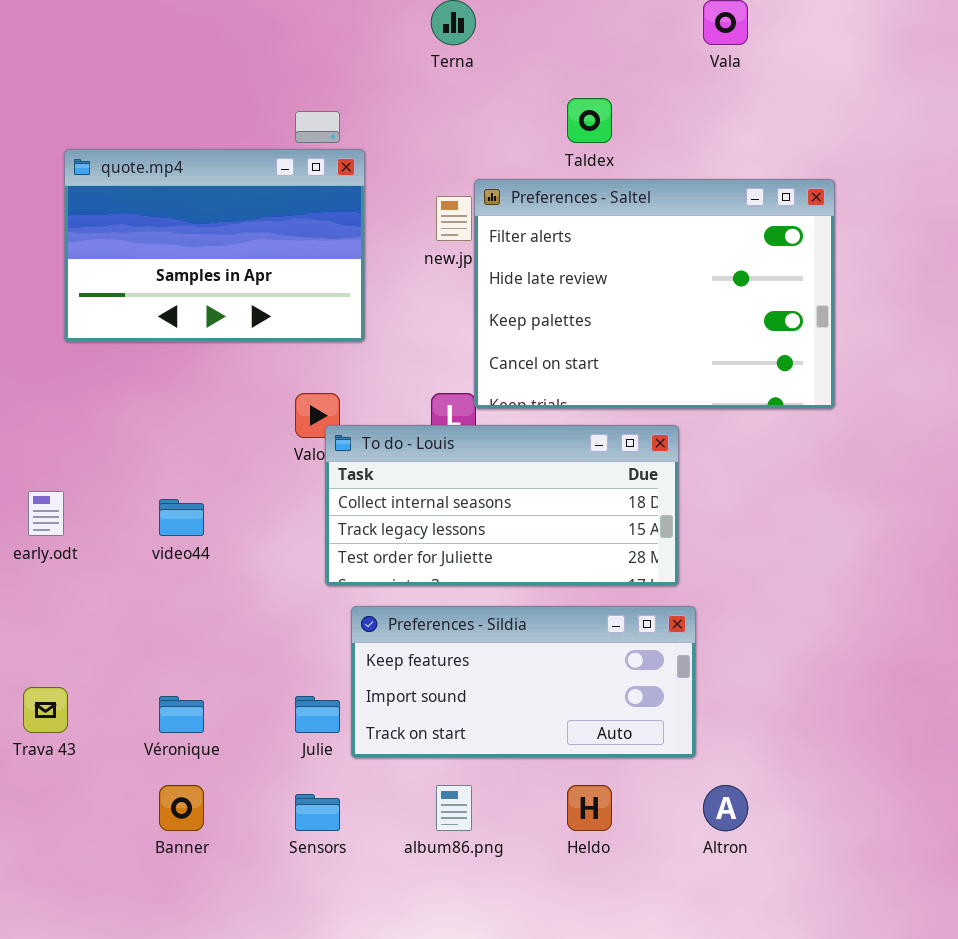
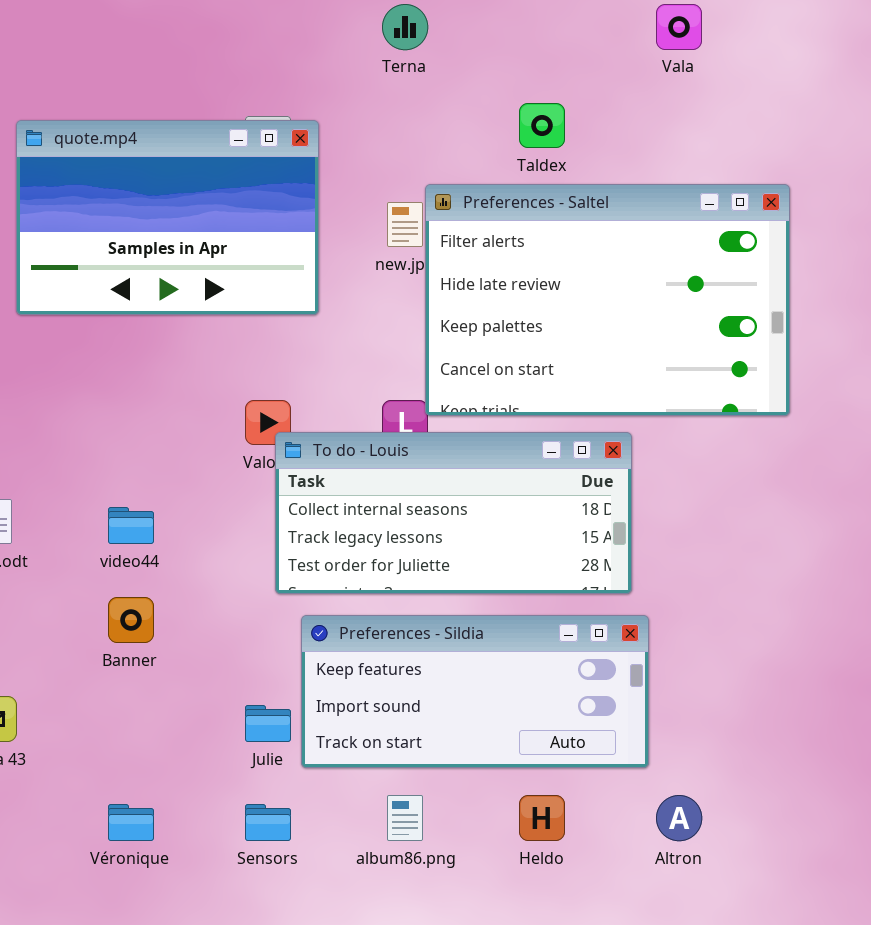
quote.mp4: [64,149,365,342] -> [16,120,319,315], moved
Véronique: [159,696,204,733] -> [108,804,154,841], moved
Banner: [159,785,204,831] -> [108,597,154,643], moved

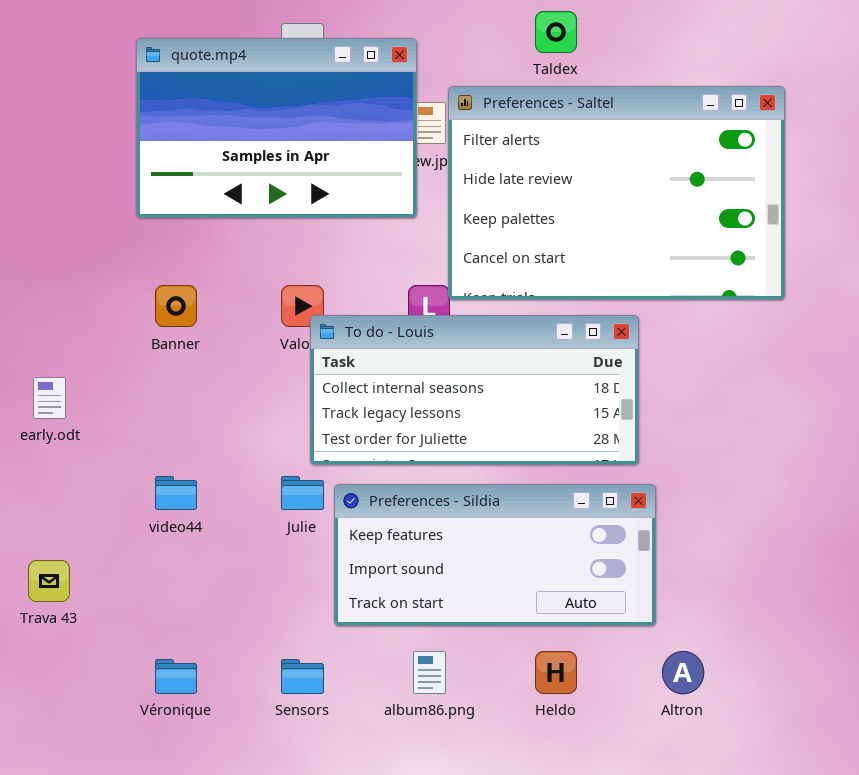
quote.mp4: [16,120,319,315] -> [136,38,417,218], moved
video44: [108,507,154,544] -> [155,476,197,510], moved
Banner: [108,597,154,643] -> [155,285,197,327], moved
Julie: [245,705,291,742] -> [281,476,324,510], moved

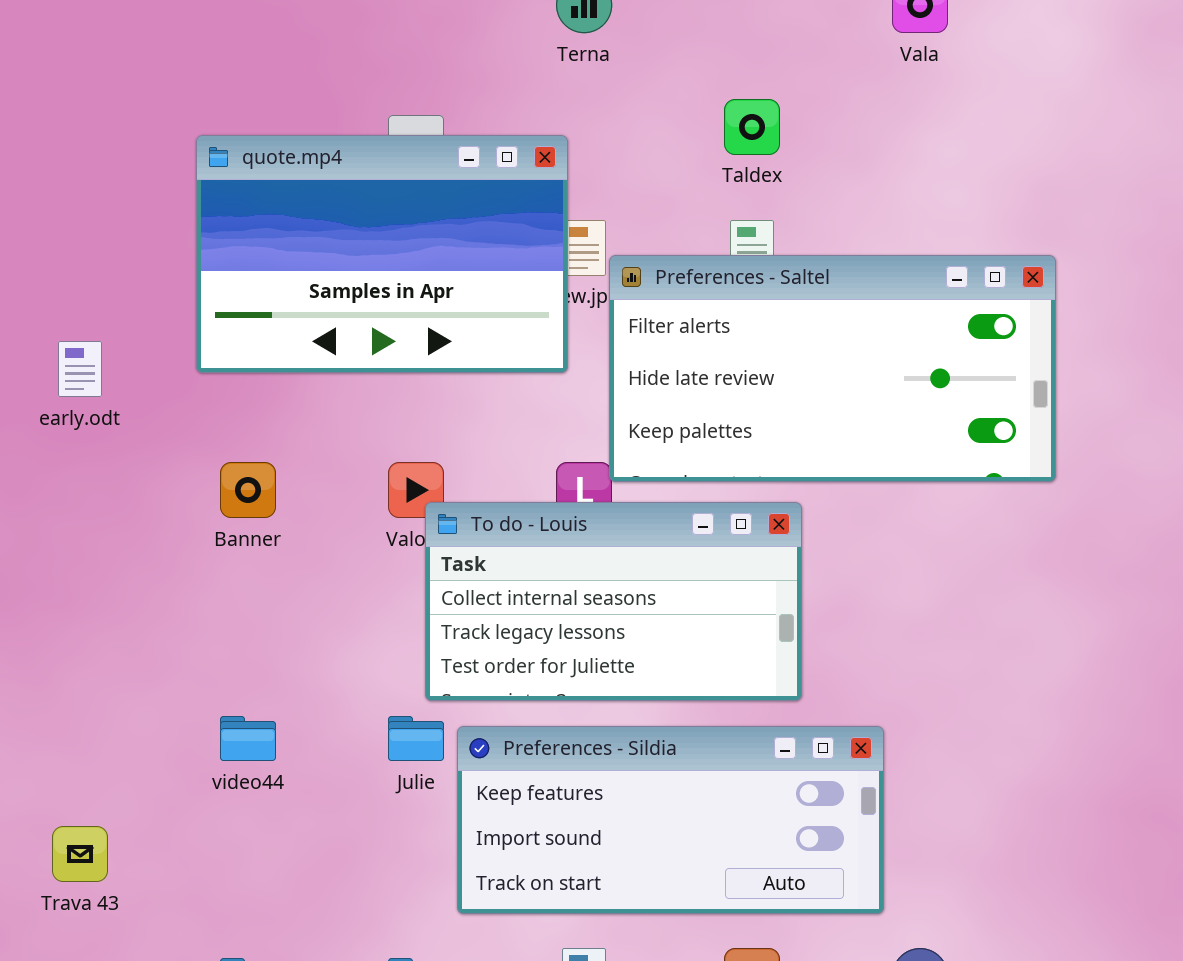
Preferences - Saltel: [448,86,785,300] -> [609,255,1056,482], resized
To do - Louis: [310,315,639,465] -> [425,502,802,701], resized
early.odt: [33,377,66,419] -> [58,341,102,397], moved

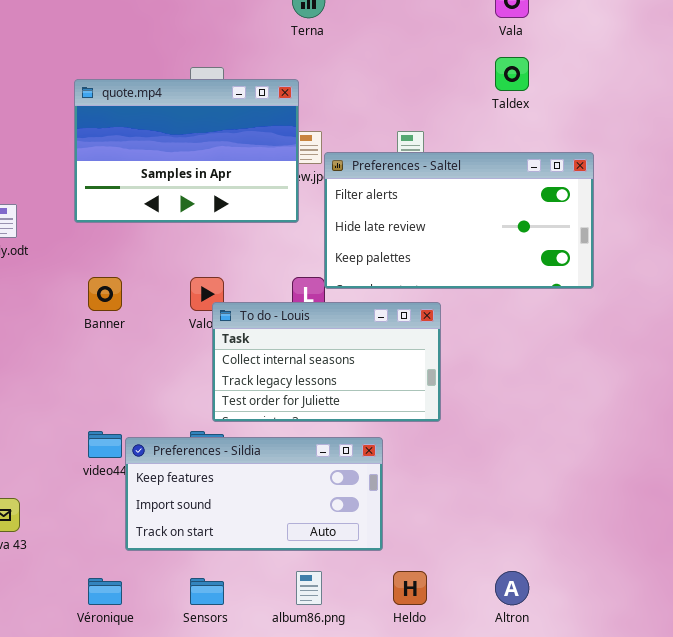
Taldex: [724,99,780,155] -> [495,57,529,91], moved
Preferences - Sildia: [457,726,884,914] -> [125,437,383,551], moved

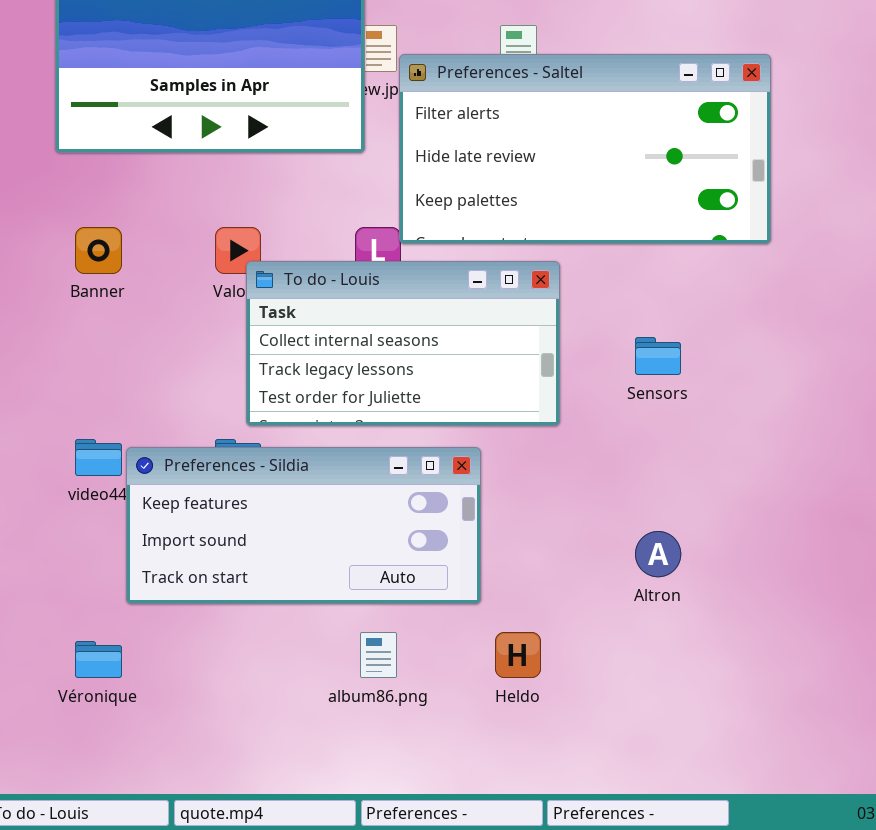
Altron: [495,571,529,605] -> [635,531,681,577], moved
Sensors: [190,578,224,605] -> [635,337,681,375], moved

